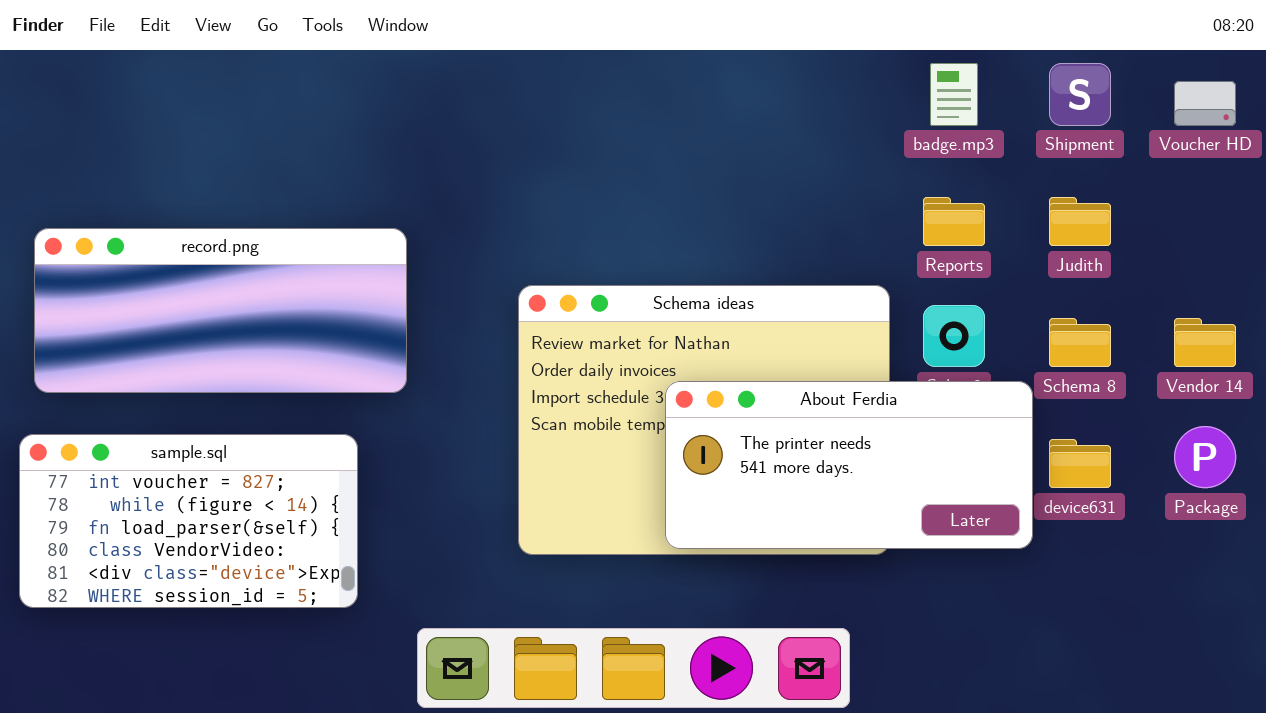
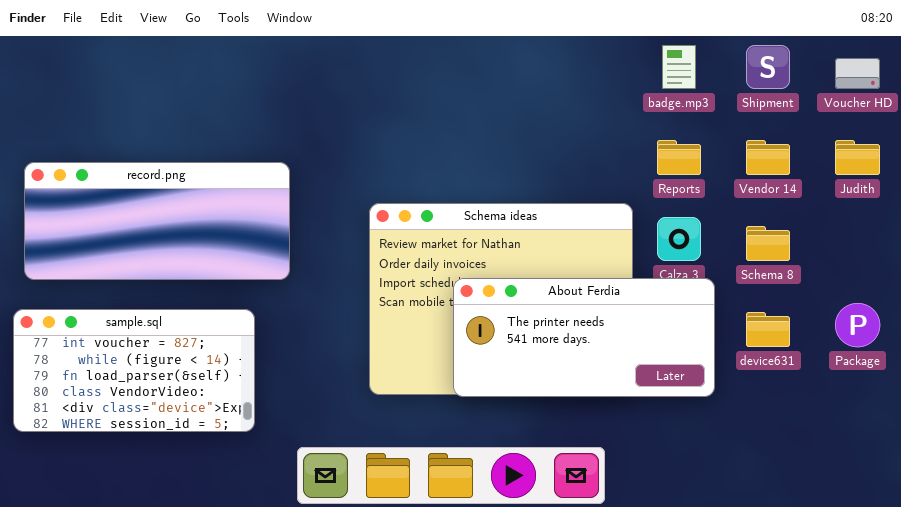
Judith: [1049,197,1111,246] -> [835,140,880,175], moved
Vendor 14: [1174,318,1236,367] -> [746,140,790,175], moved
About Ferdia: [665,381,1033,549] -> [453,278,715,397], moved

